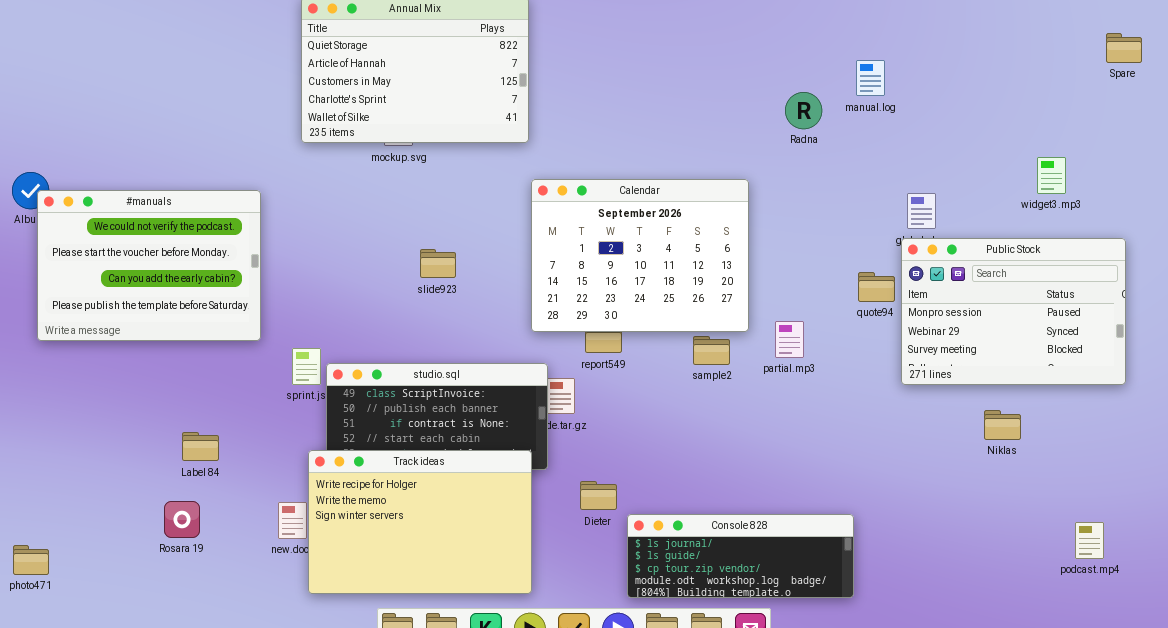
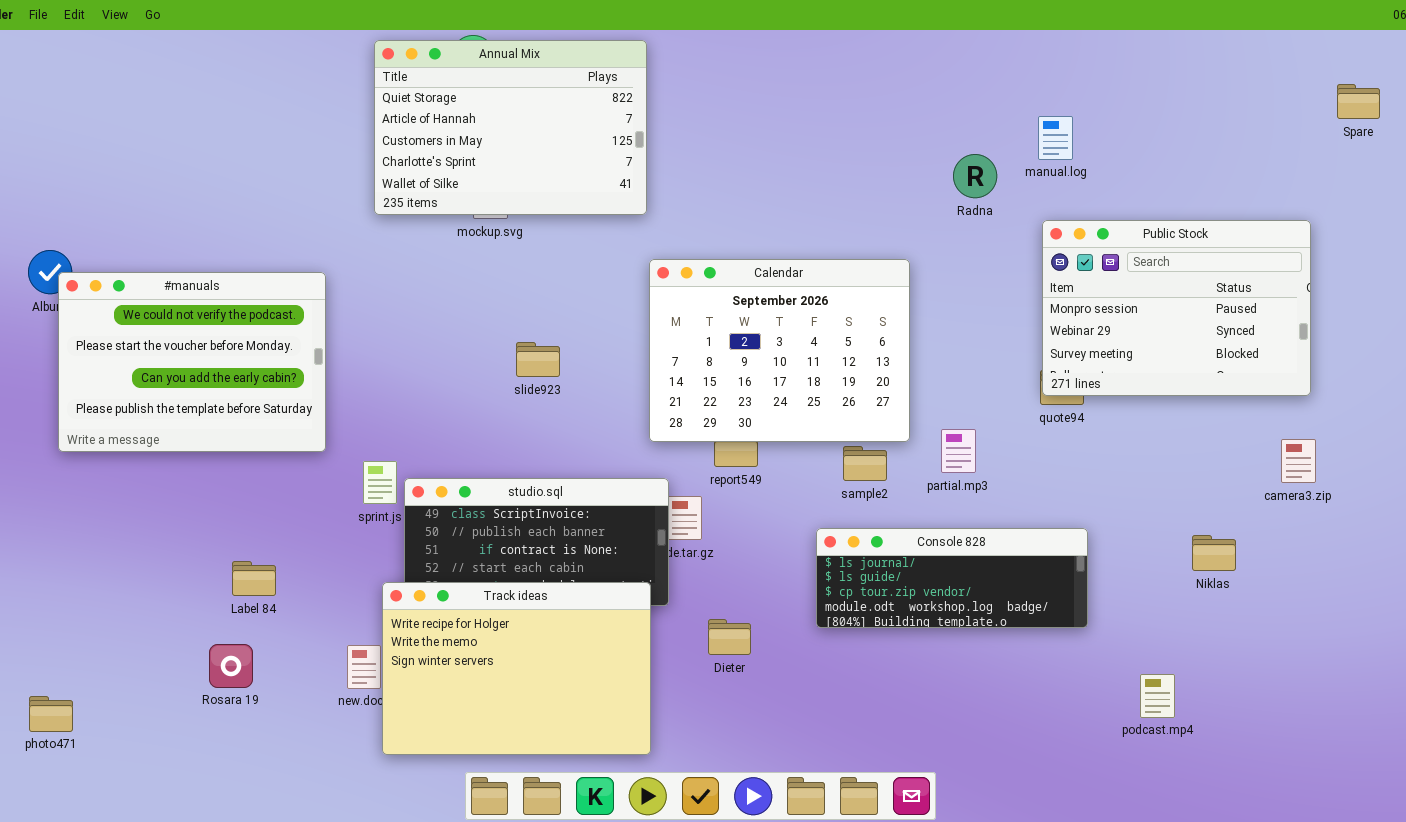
Public Stock: [901,238,1126,385] -> [1042,220,1311,396], moved
Console 828: [627,514,854,598] -> [816,528,1088,628], moved
podcast.mp4: [1075,522,1104,559] -> [1140,674,1175,718], moved

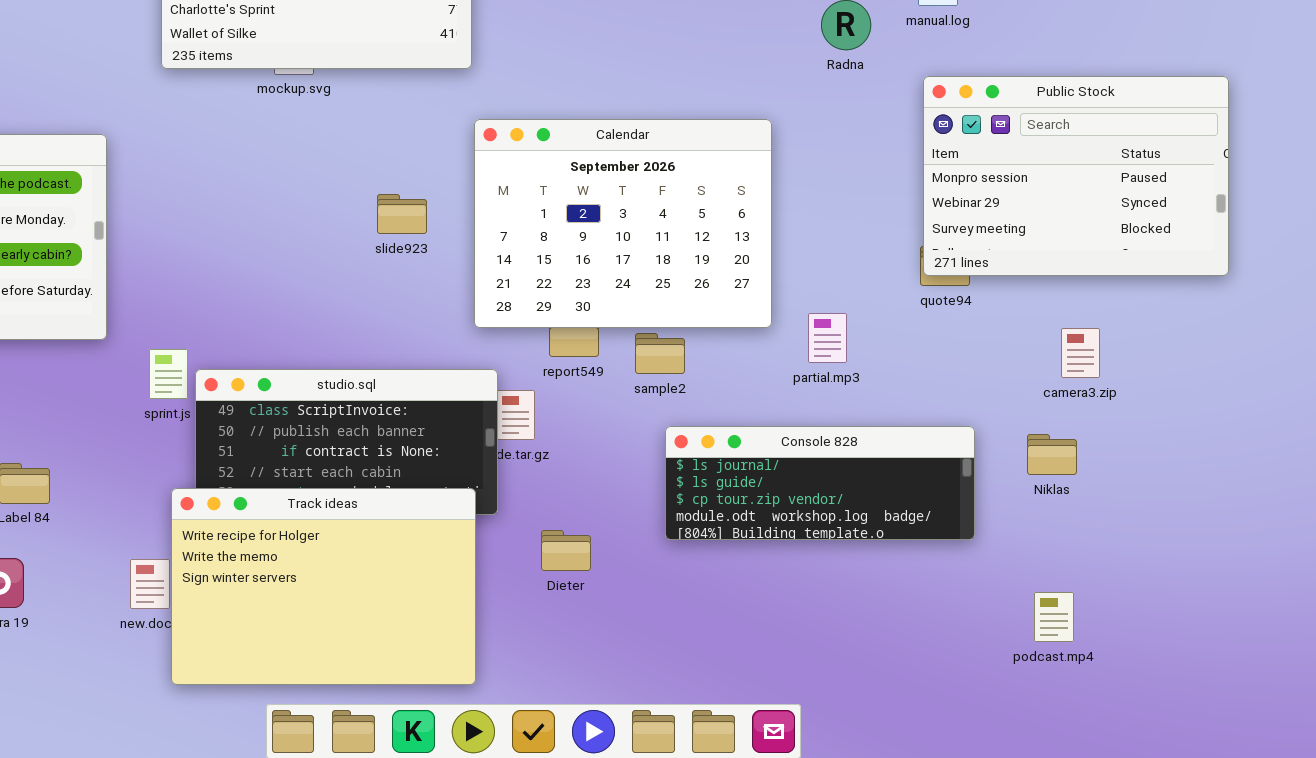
slide923: [516,342,560,377] -> [377,194,427,234], moved
camera3.zip: [1281,439,1316,483] -> [1061,328,1100,378], moved
sample2: [843,446,887,481] -> [635,333,685,374], moved
Niklas: [1192,535,1236,571] -> [1027,434,1077,475], moved

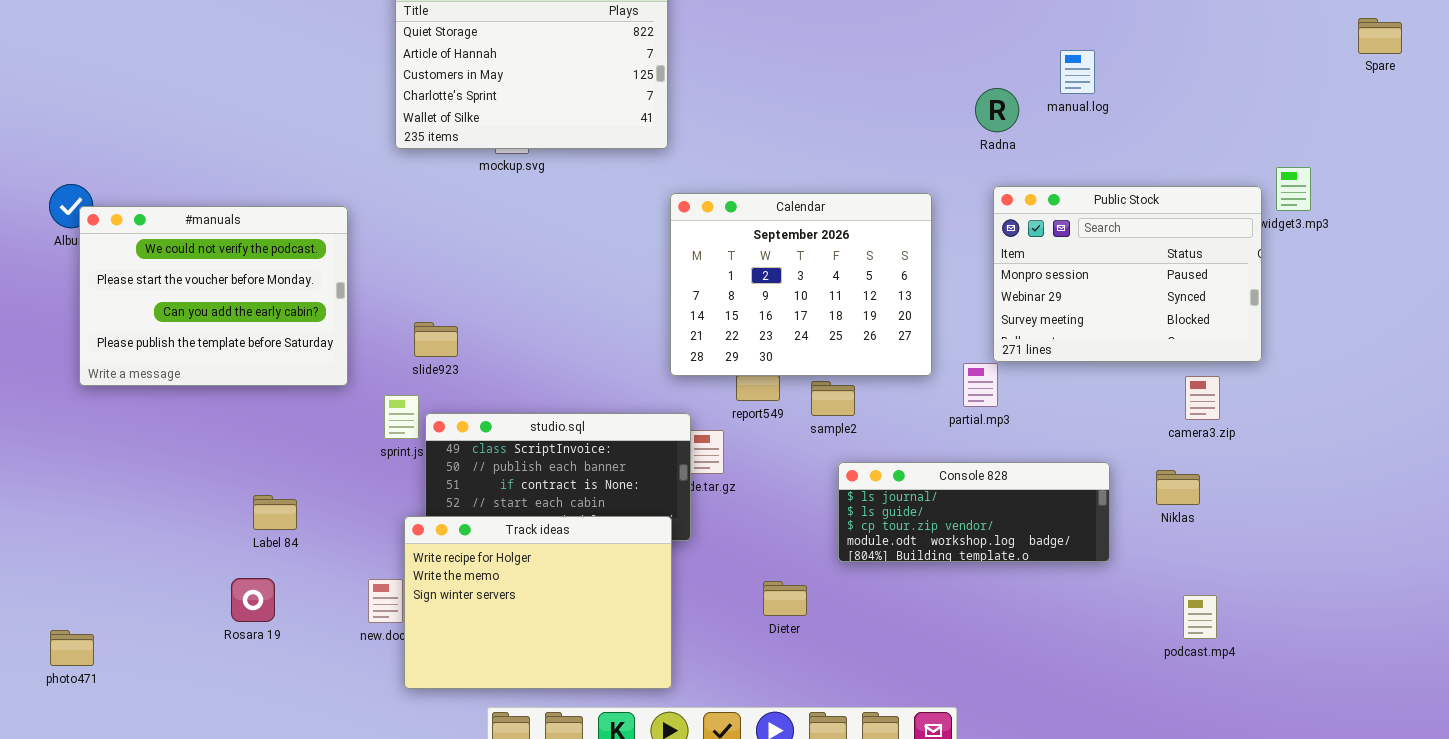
Public Stock: [923,76,1229,276] -> [993,186,1262,362], moved
slide923: [377,194,427,234] -> [414,322,458,357], moved
Dieter: [541,530,591,571] -> [763,581,807,616], moved
podcast.mp4: [1034,592,1074,642] -> [1183,595,1217,639], moved

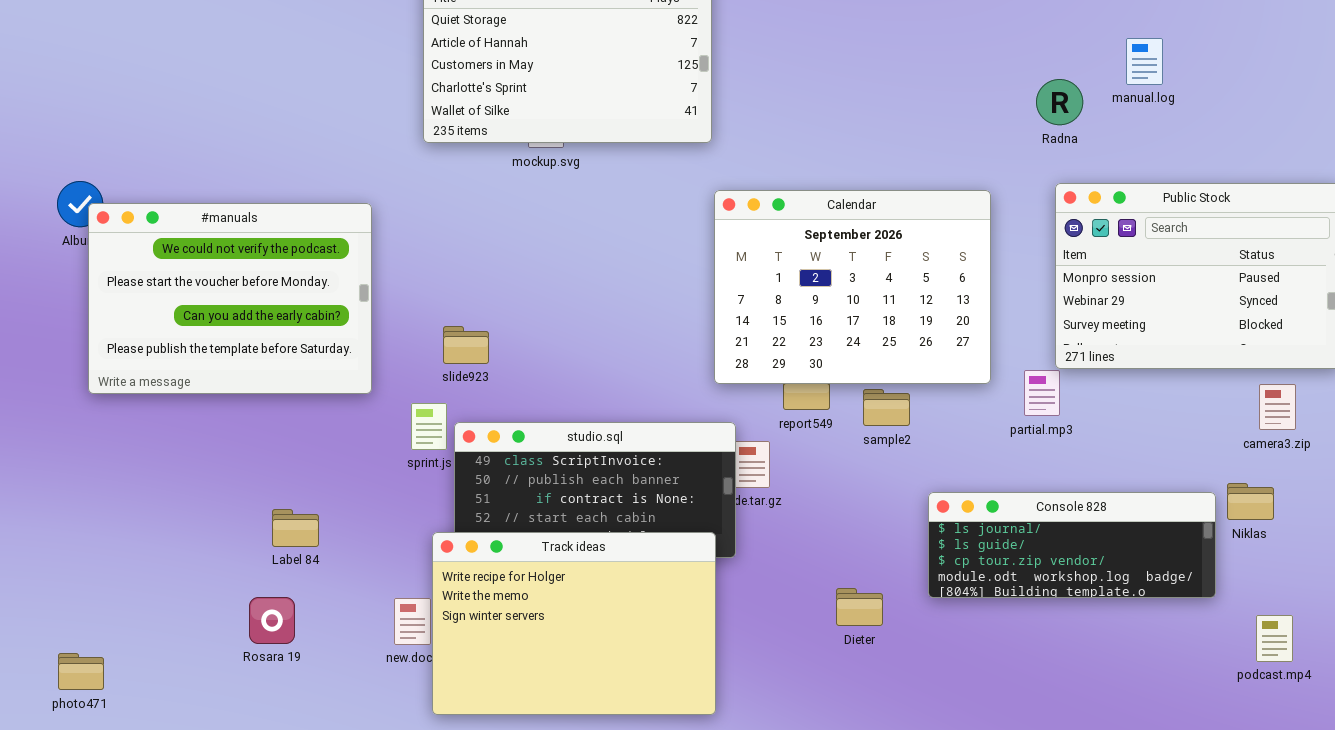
Console 828: [838,462,1110,562] -> [928,492,1216,598], moved
Dieter: [763,581,807,616] -> [836,588,883,626], moved

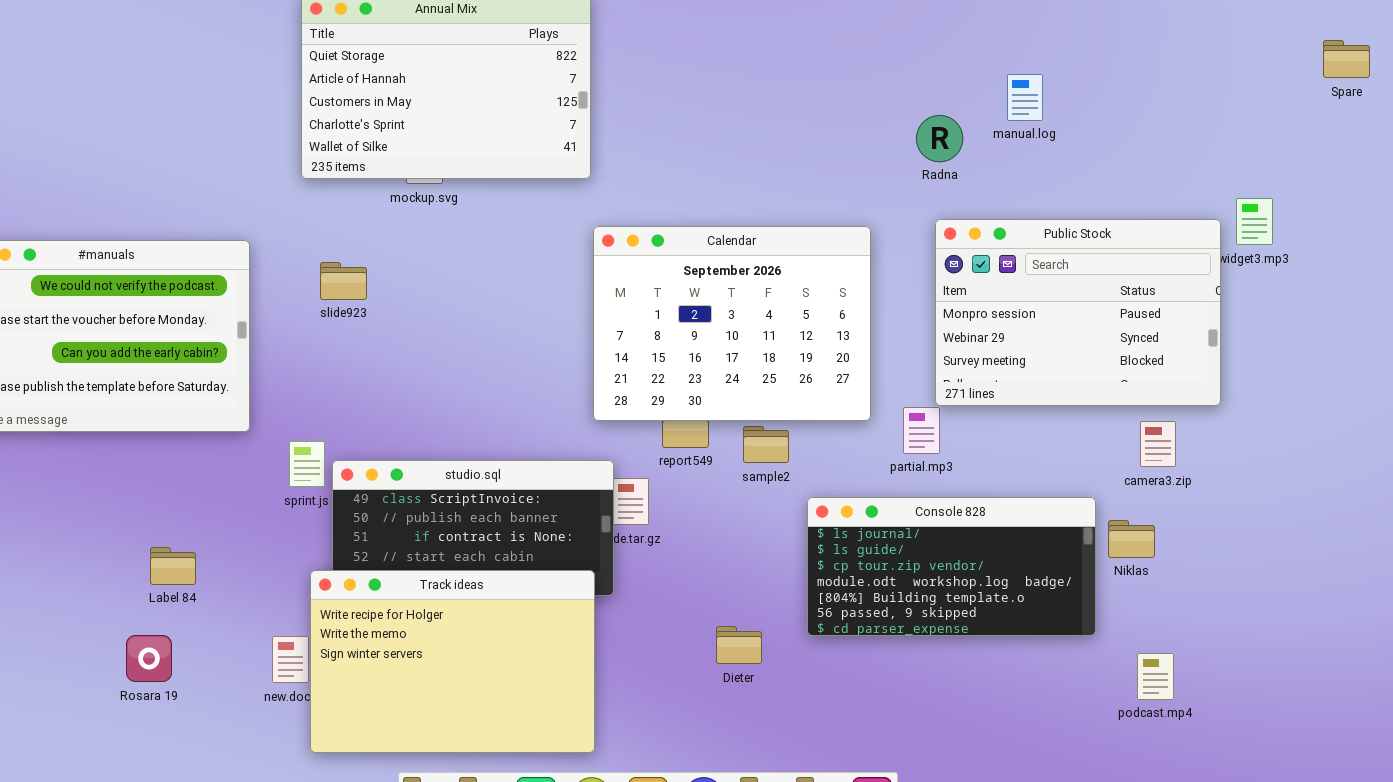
slide923: [443,326,489,364] -> [320,262,367,300], moved
Console 828: [928,492,1216,598] -> [807,497,1096,636], resized

